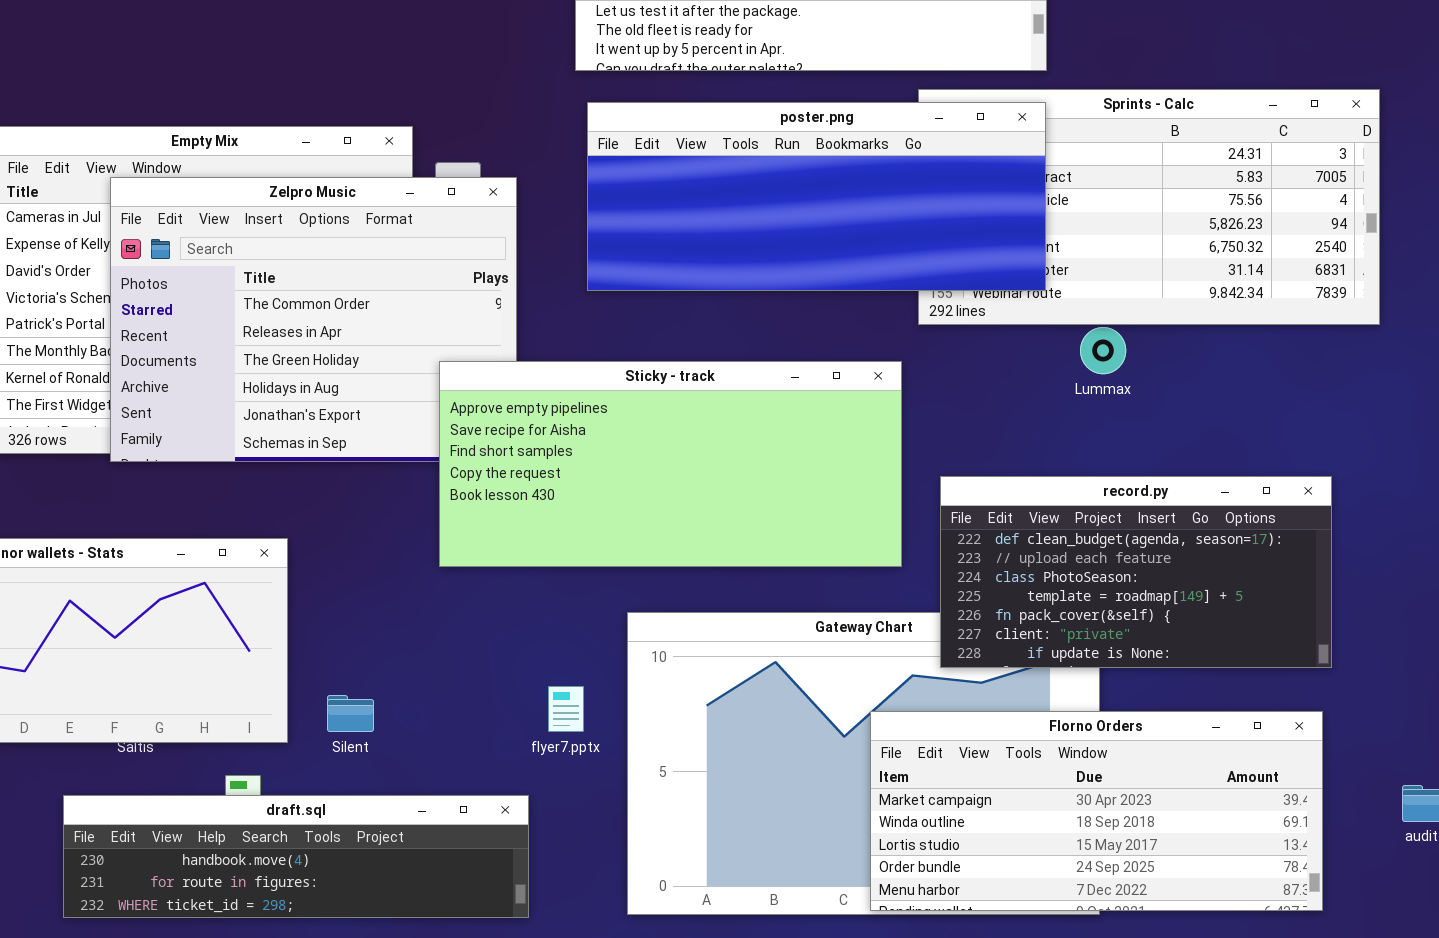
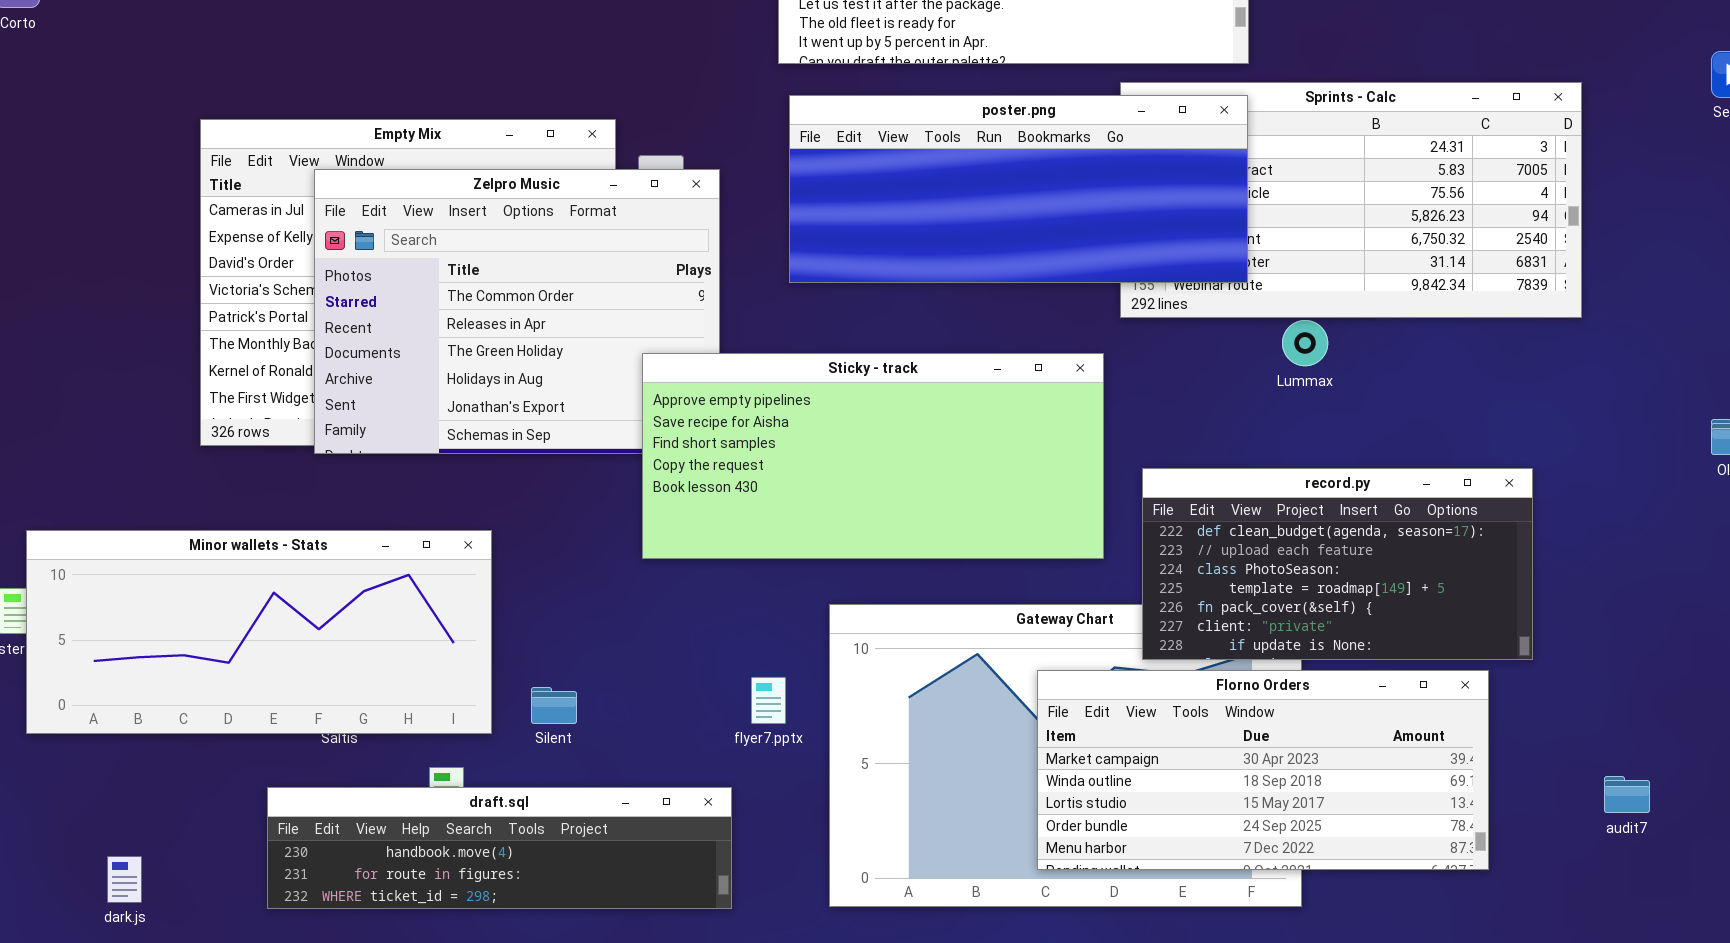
Florno Orders: [870,711,1323,911] -> [1037,670,1489,870], moved

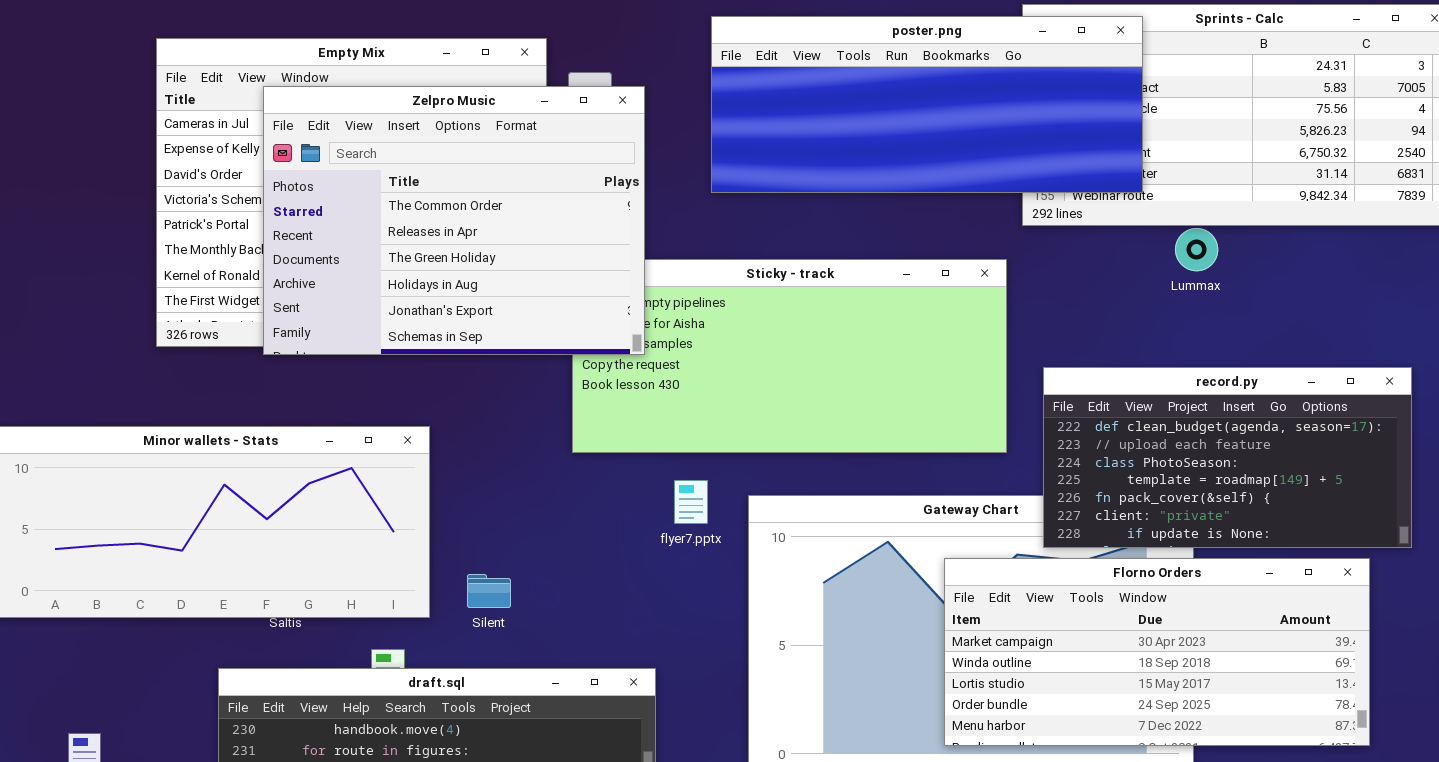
Zelpro Music: [314,169,720,454] -> [263,86,645,355], raised
flyer7.pptx: [751,677,786,724] -> [674,480,708,524], moved

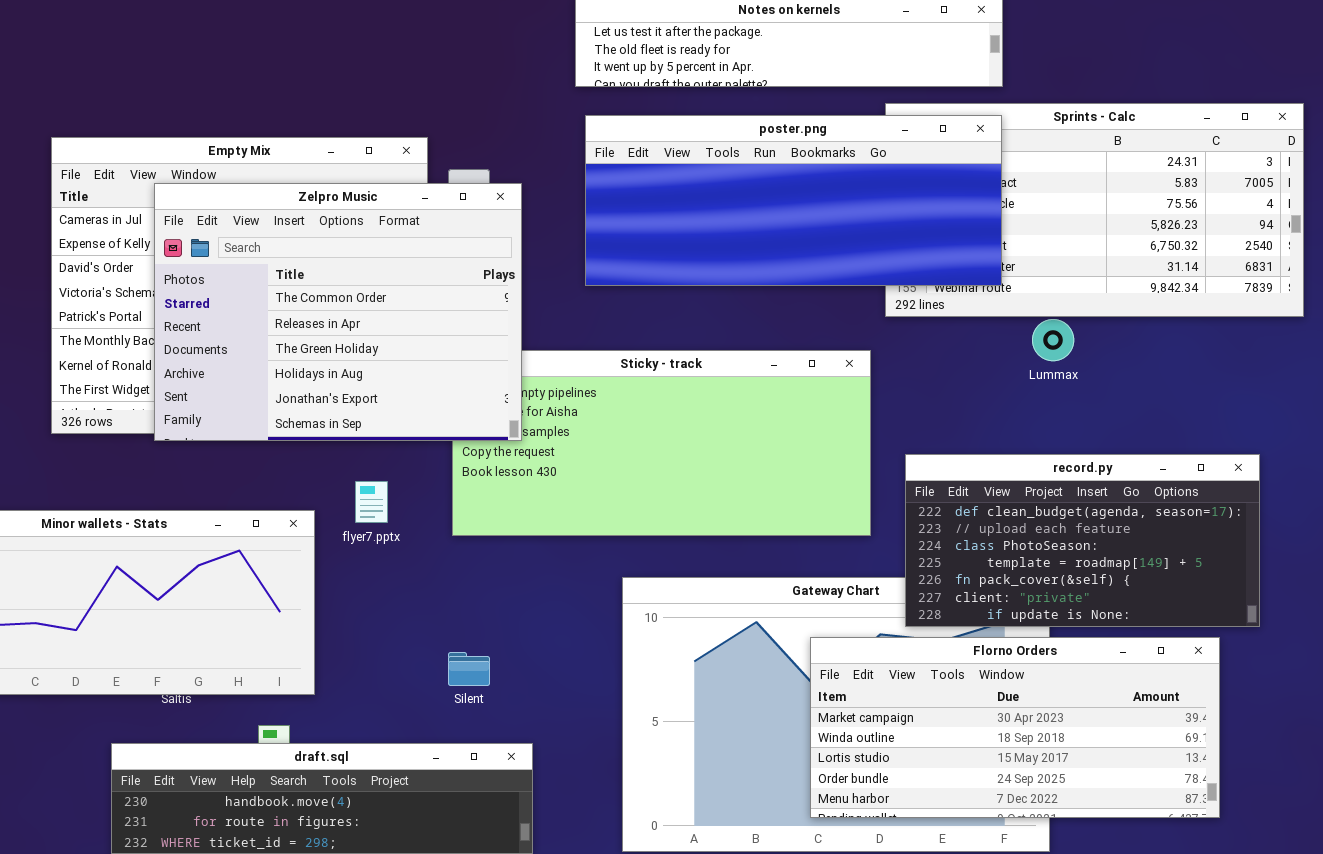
flyer7.pptx: [674,480,708,524] -> [355,481,388,523], moved
Silent: [467,574,511,608] -> [448,652,490,686], moved

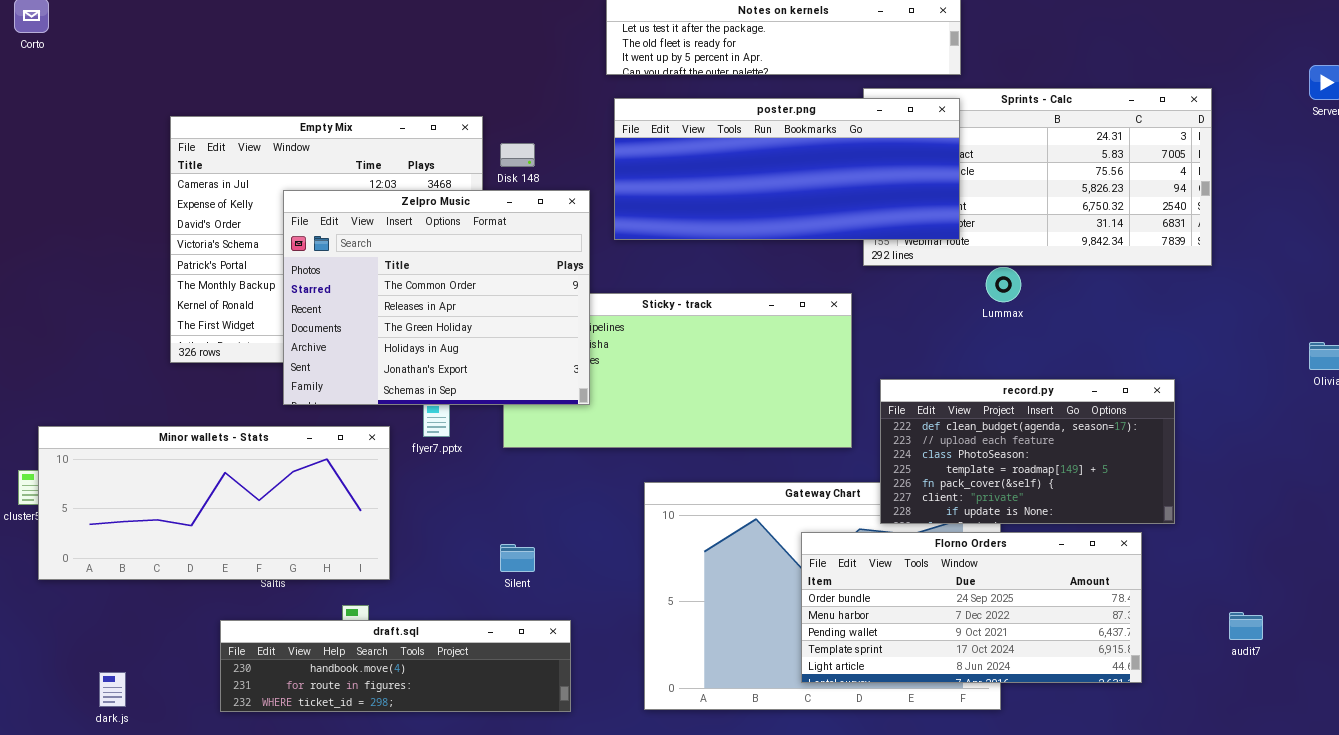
Zelpro Music: [154,183,522,441] -> [283,190,590,405], moved
Florno Orders: [810,637,1220,818] -> [801,532,1142,683], scrolled down 3 rows

